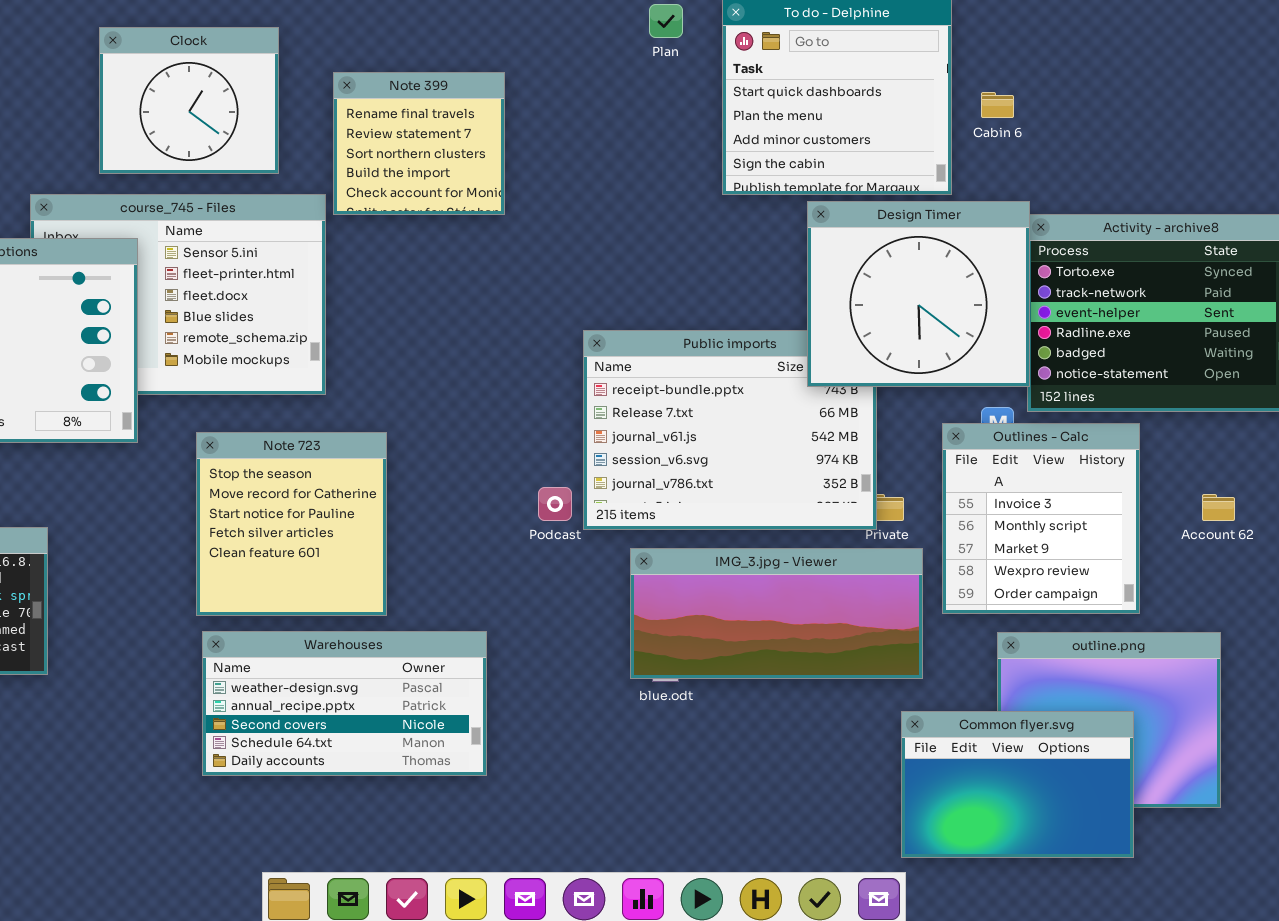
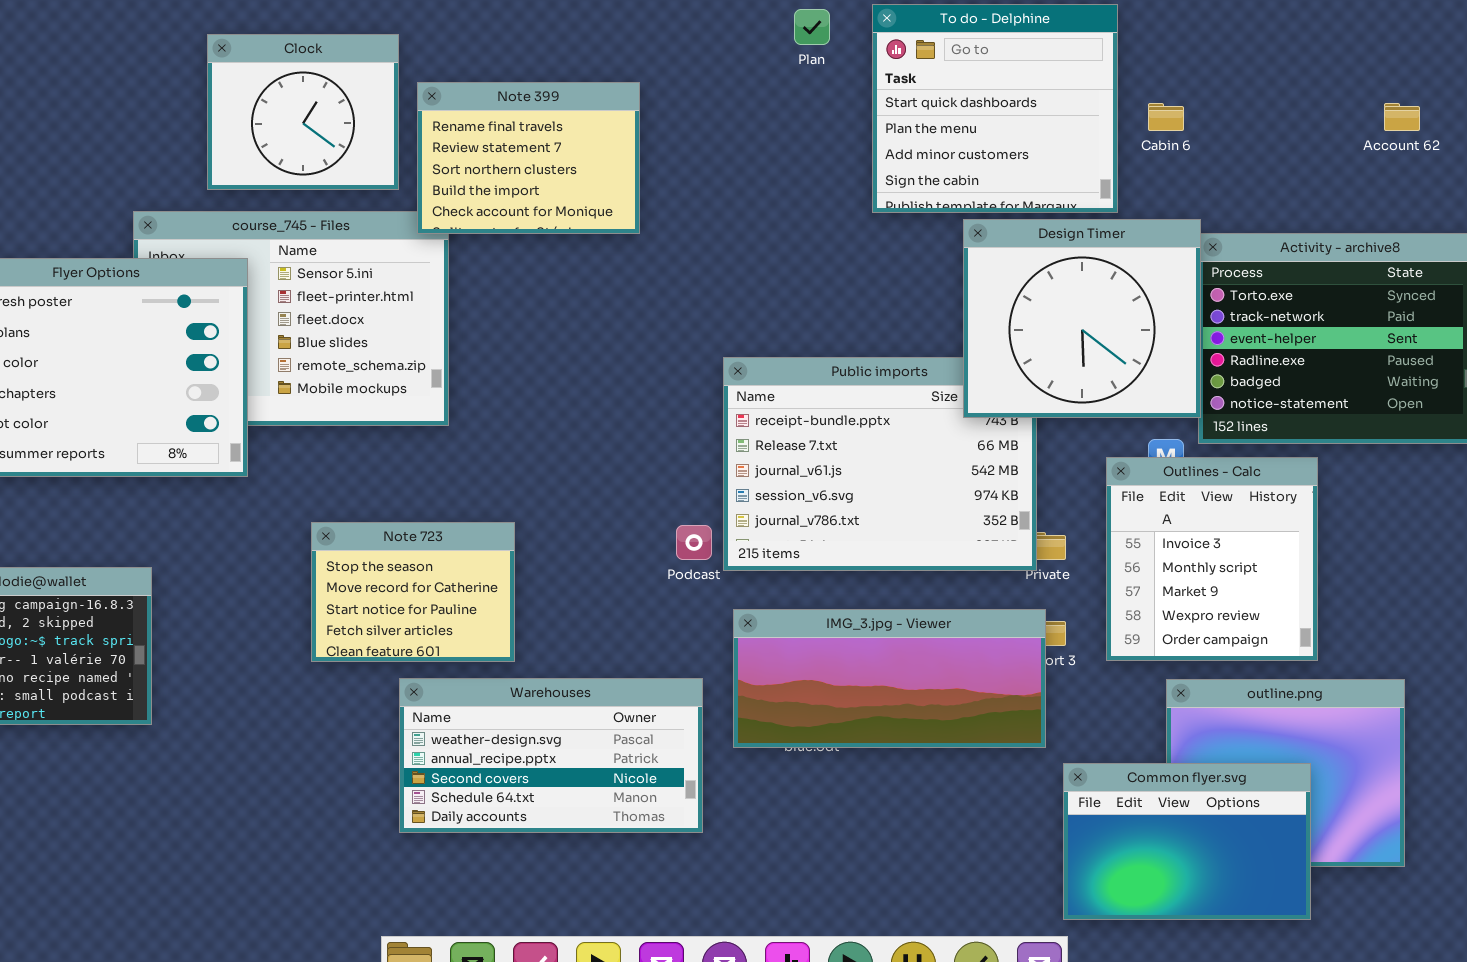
Note 399: [333,72,505,215] -> [417,82,640,234], resized
Note 723: [196,432,387,616] -> [311,522,515,662], resized
Account 62: [1202,494,1235,521] -> [1384,103,1420,131], moved
IMG_3.jpg - Viewer: [630,548,923,679] -> [733,609,1046,748], moved
Warehouses: [202,631,487,776] -> [399,678,703,833], moved

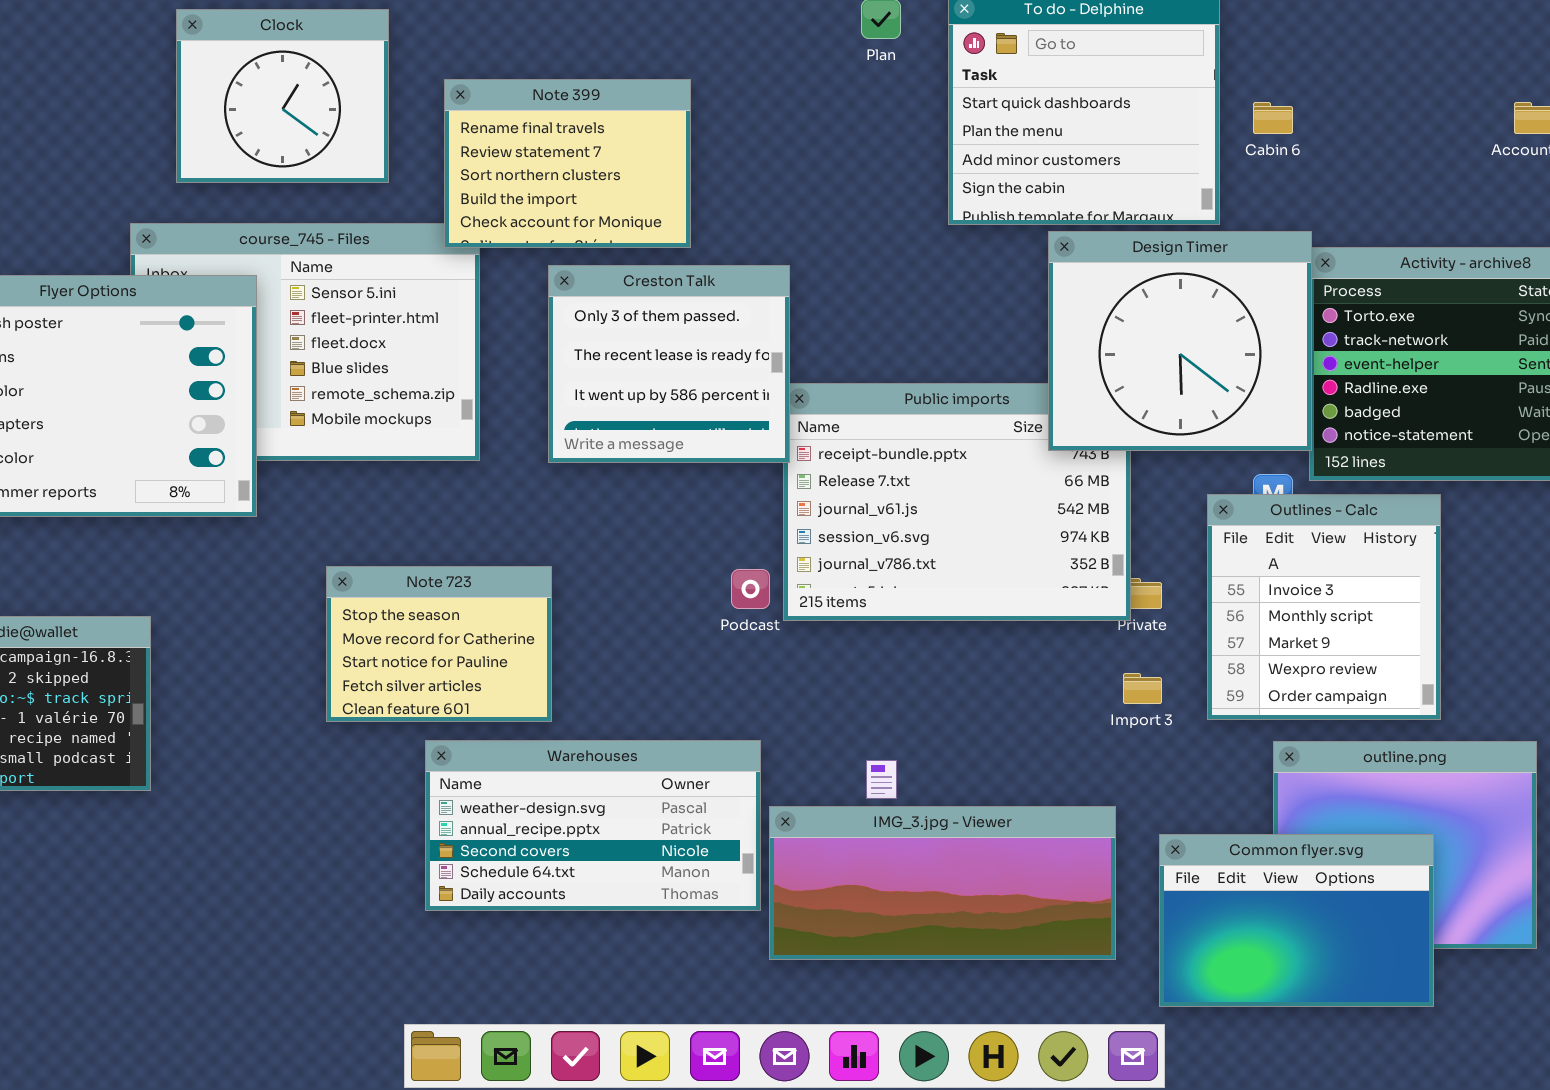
Clock: [207,34,399,190] -> [176,9,389,183], moved
Creston Talk: none -> [548,265,790,463], opened
IMG_3.jpg - Viewer: [733,609,1046,748] -> [769,806,1116,960], moved

